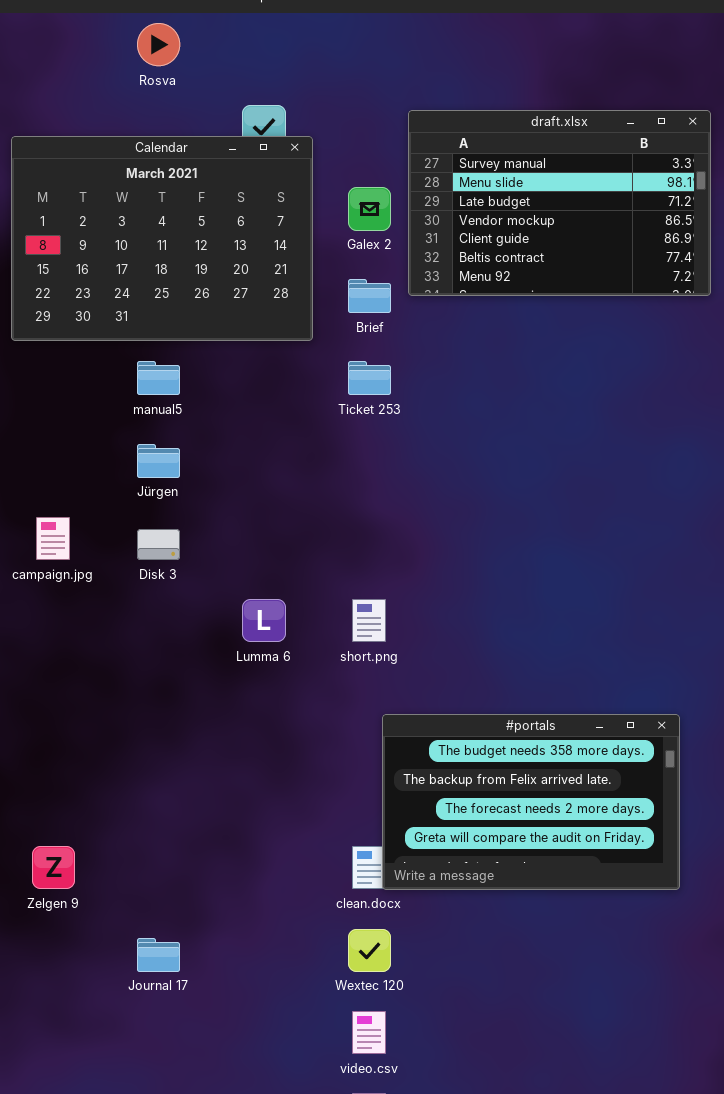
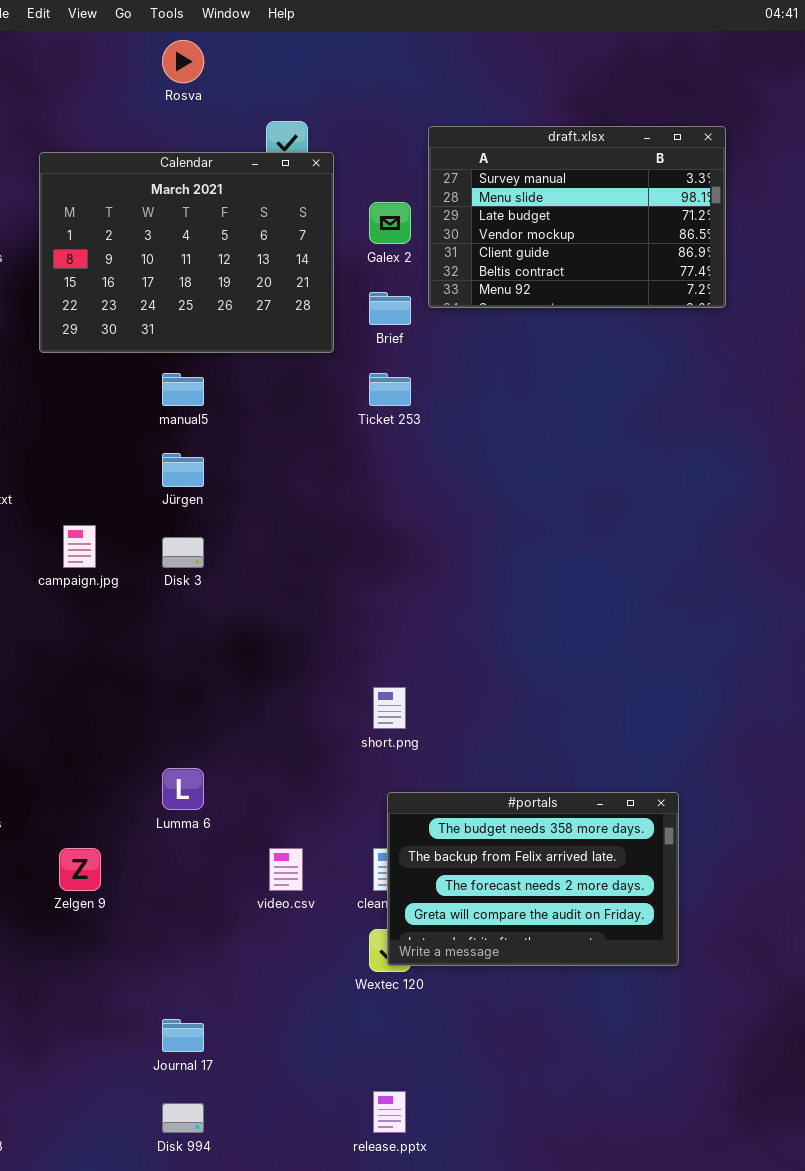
Lumma 6: [242,599,286,642] -> [162,768,204,810], moved
short.png: [352,599,386,642] -> [373,687,406,729], moved
#portals: [382,714,680,890] -> [387,792,679,966], moved
Journal 17: [137,938,180,972] -> [162,1019,204,1052], moved
video.csv: [352,1011,386,1054] -> [269,848,303,891], moved

